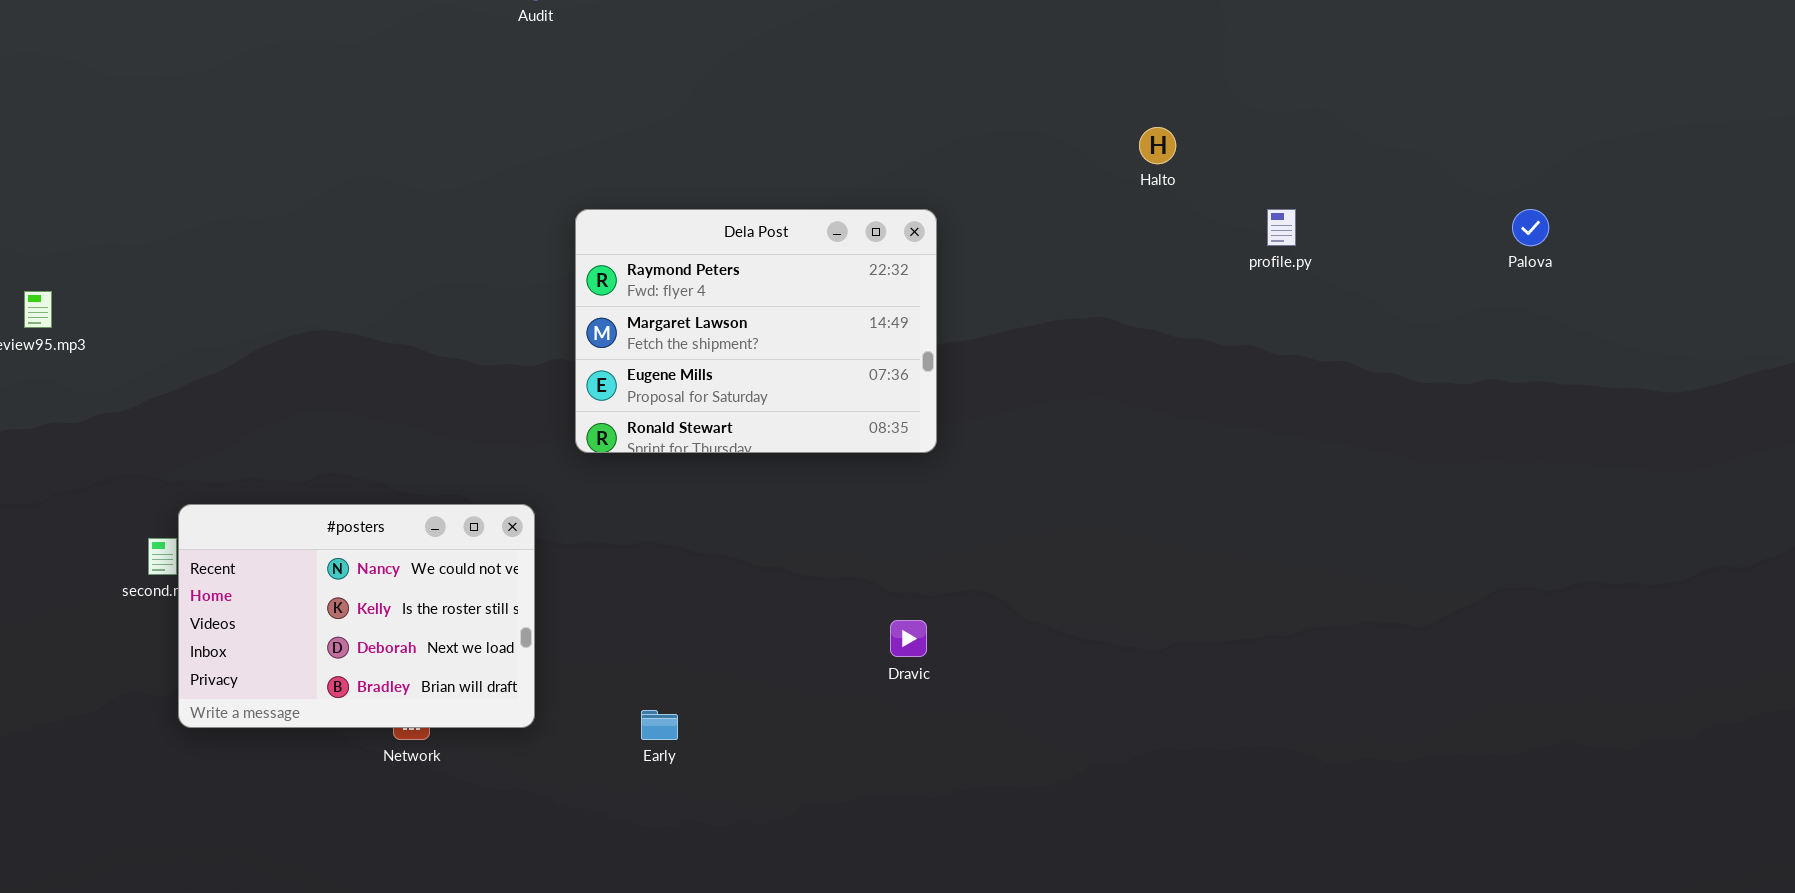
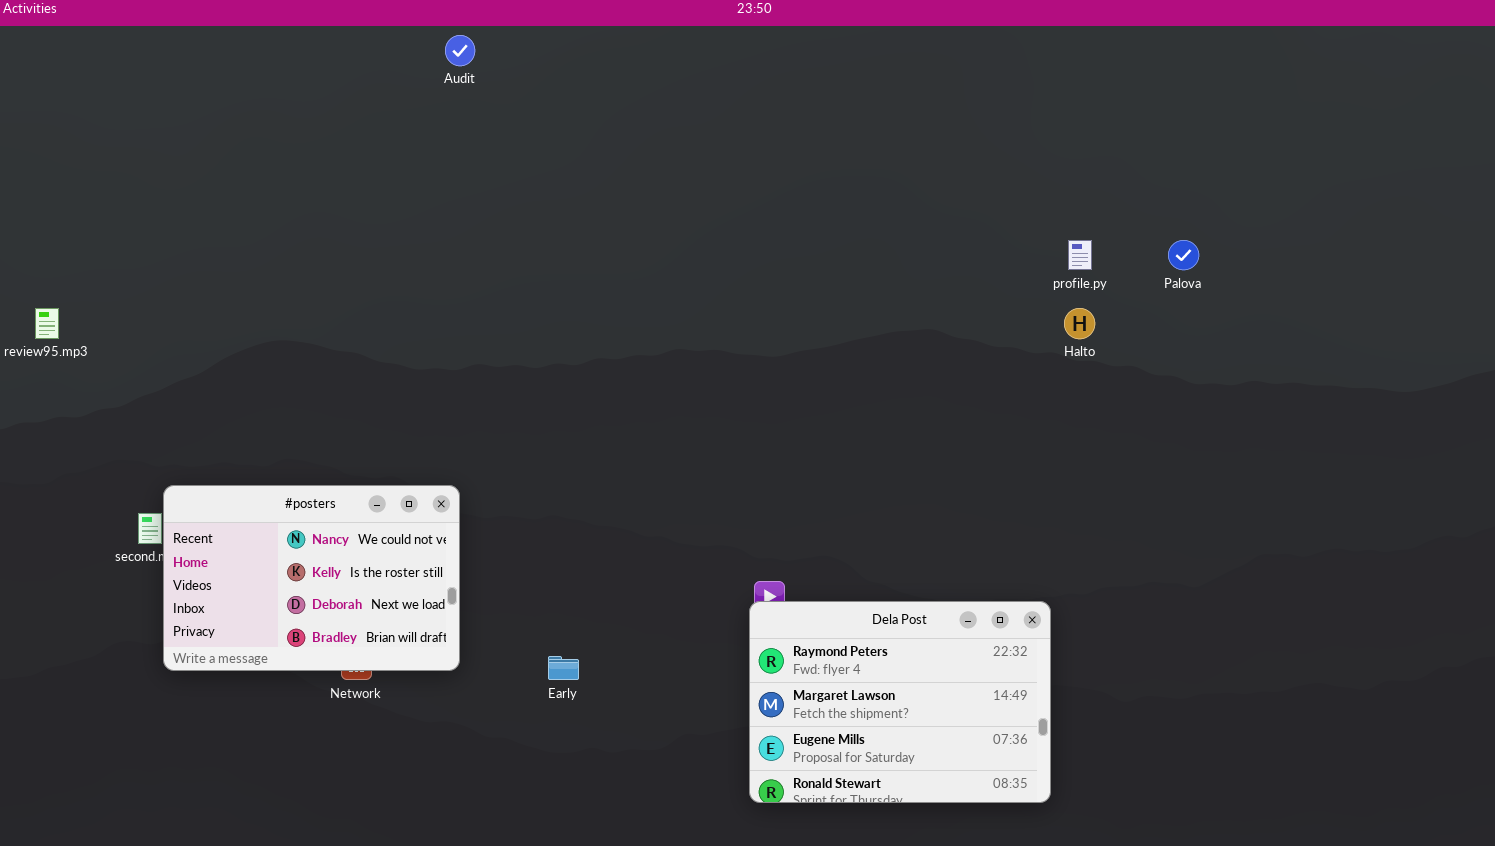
Halto: [1139,127,1176,164] -> [1064,308,1095,339], moved
Dela Post: [575,209,937,453] -> [749,601,1051,803], moved
Palova: [1512,209,1549,246] -> [1168,240,1199,270], moved

